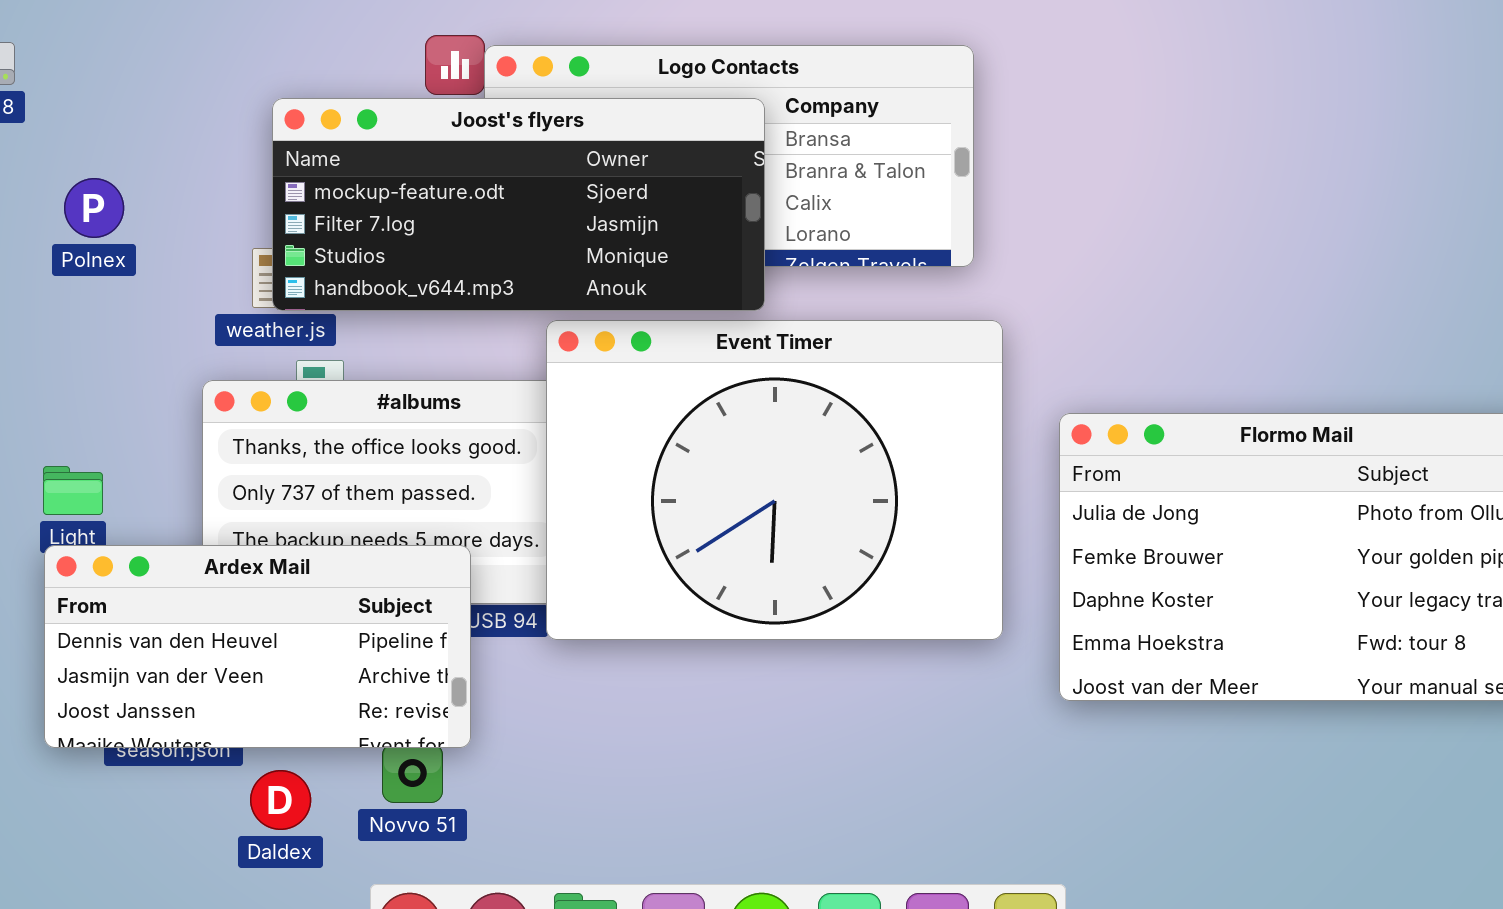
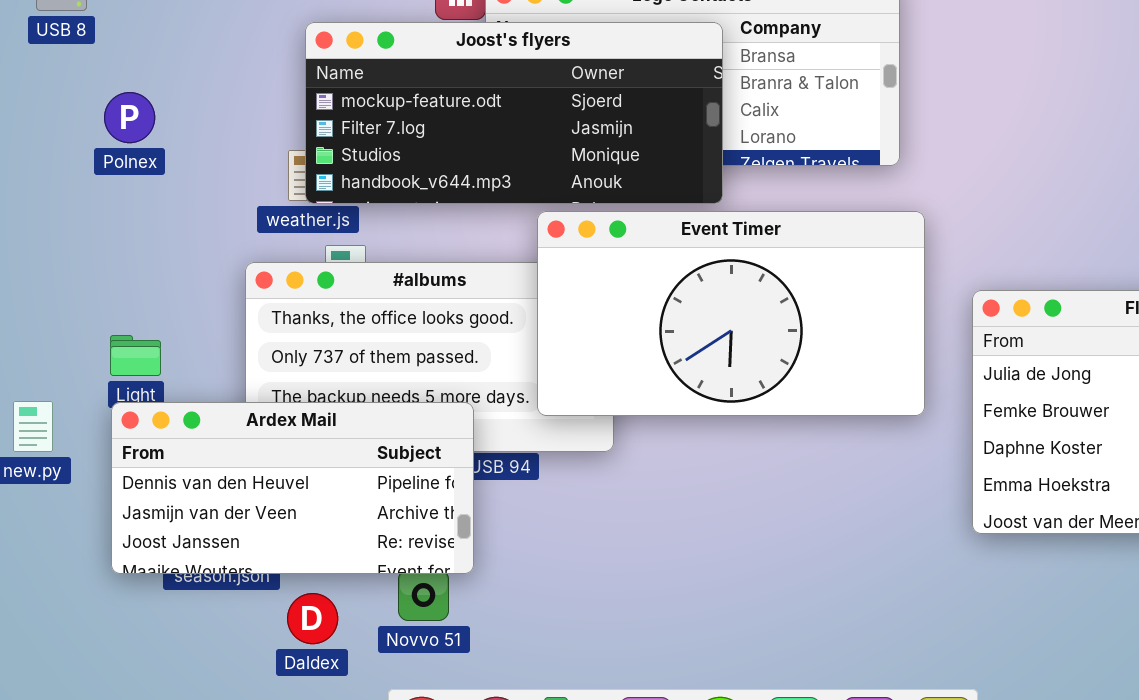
Polnex: [64,178,124,238] -> [104,92,155,143], moved
Event Timer: [546,320,1003,640] -> [537,211,925,416], resized

